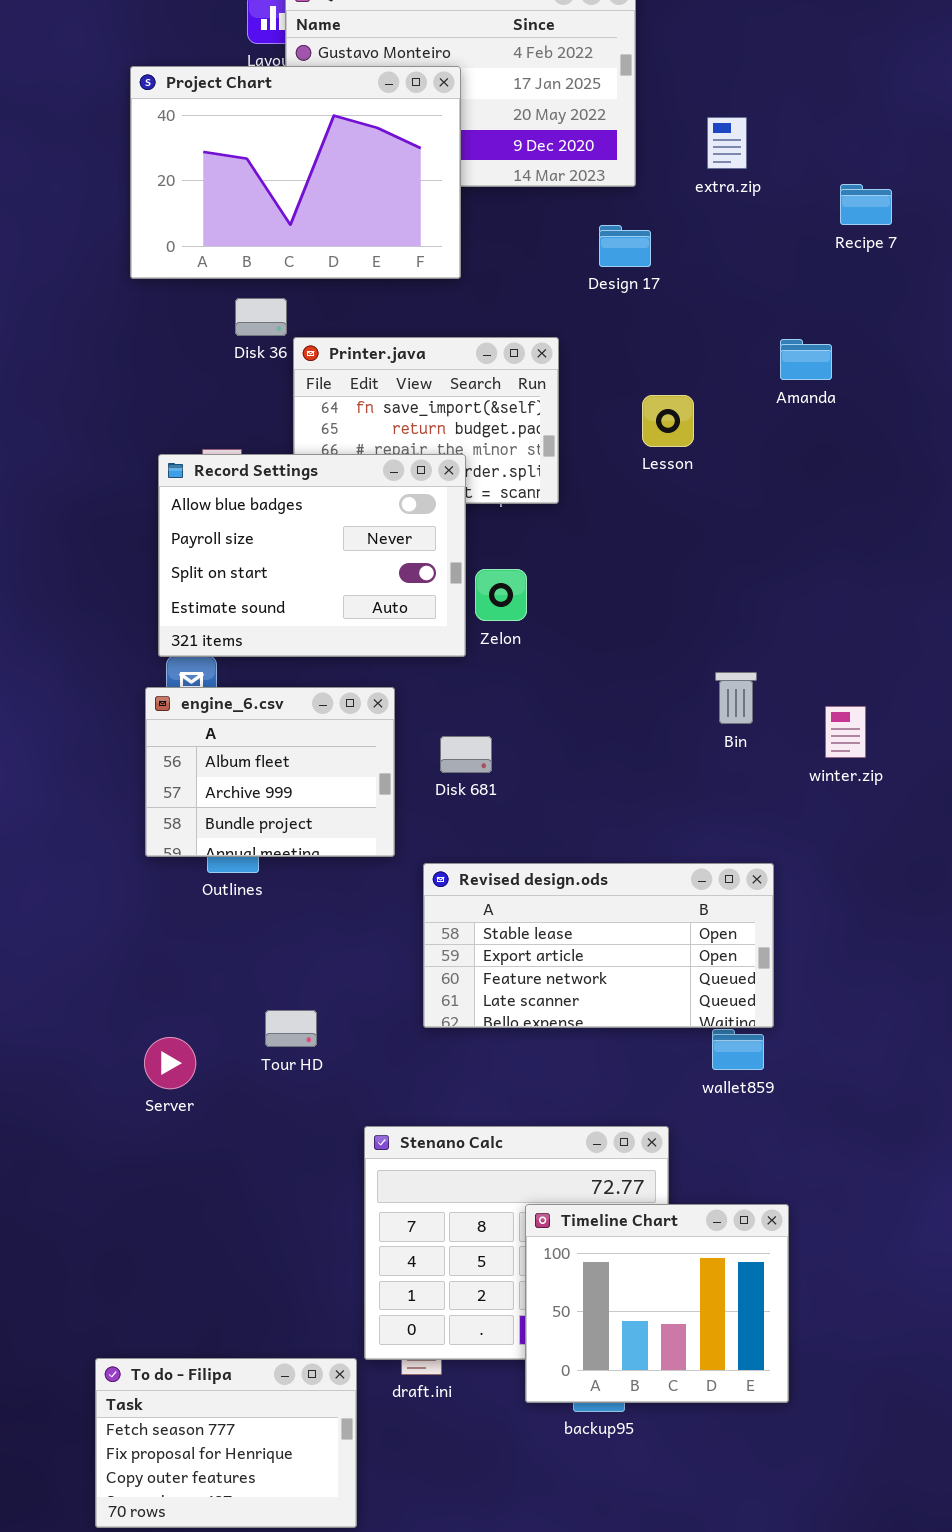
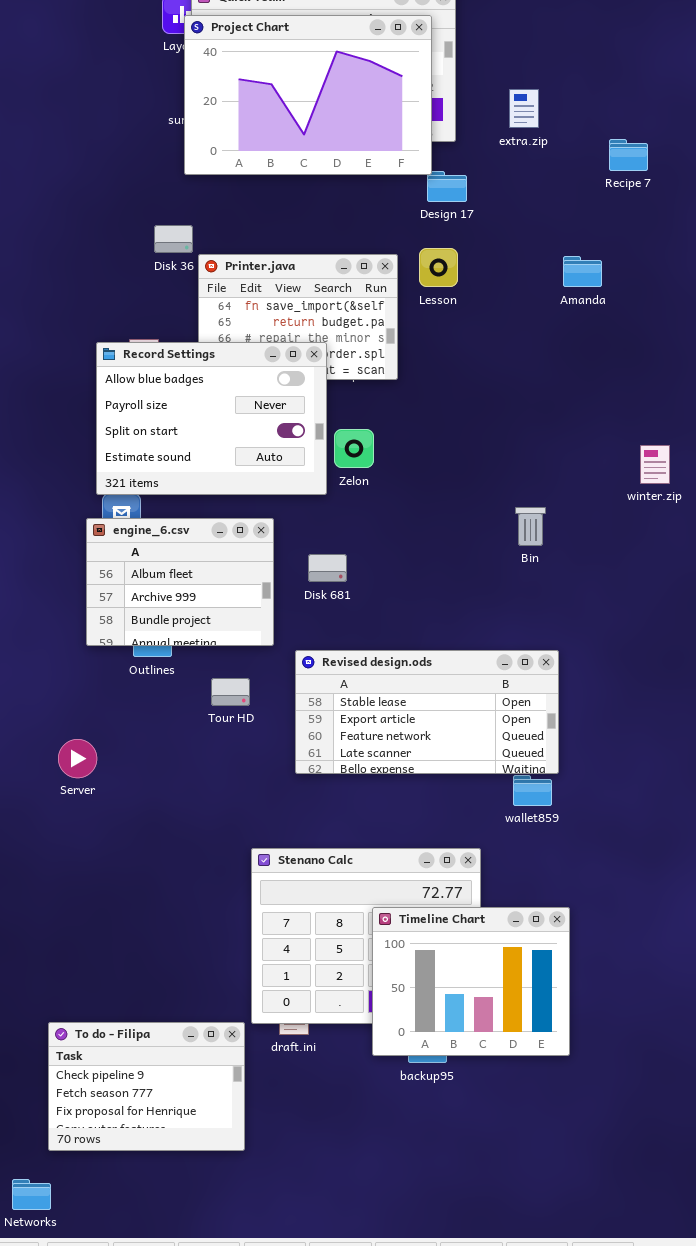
Project Chart: [130,66,461,279] -> [184,15,432,175], moved
Lesson: [642,395,694,447] -> [419,248,458,287], moved
winter.zip: [825,706,866,758] -> [640,445,670,484], moved
Tour HD: [265,1010,317,1047] -> [211,678,250,706], moved
Server: [144,1037,196,1089] -> [58,739,97,778], moved
To do - Filipa: [95,1358,357,1528] -> [48,1022,245,1151], scrolled up 1 row

